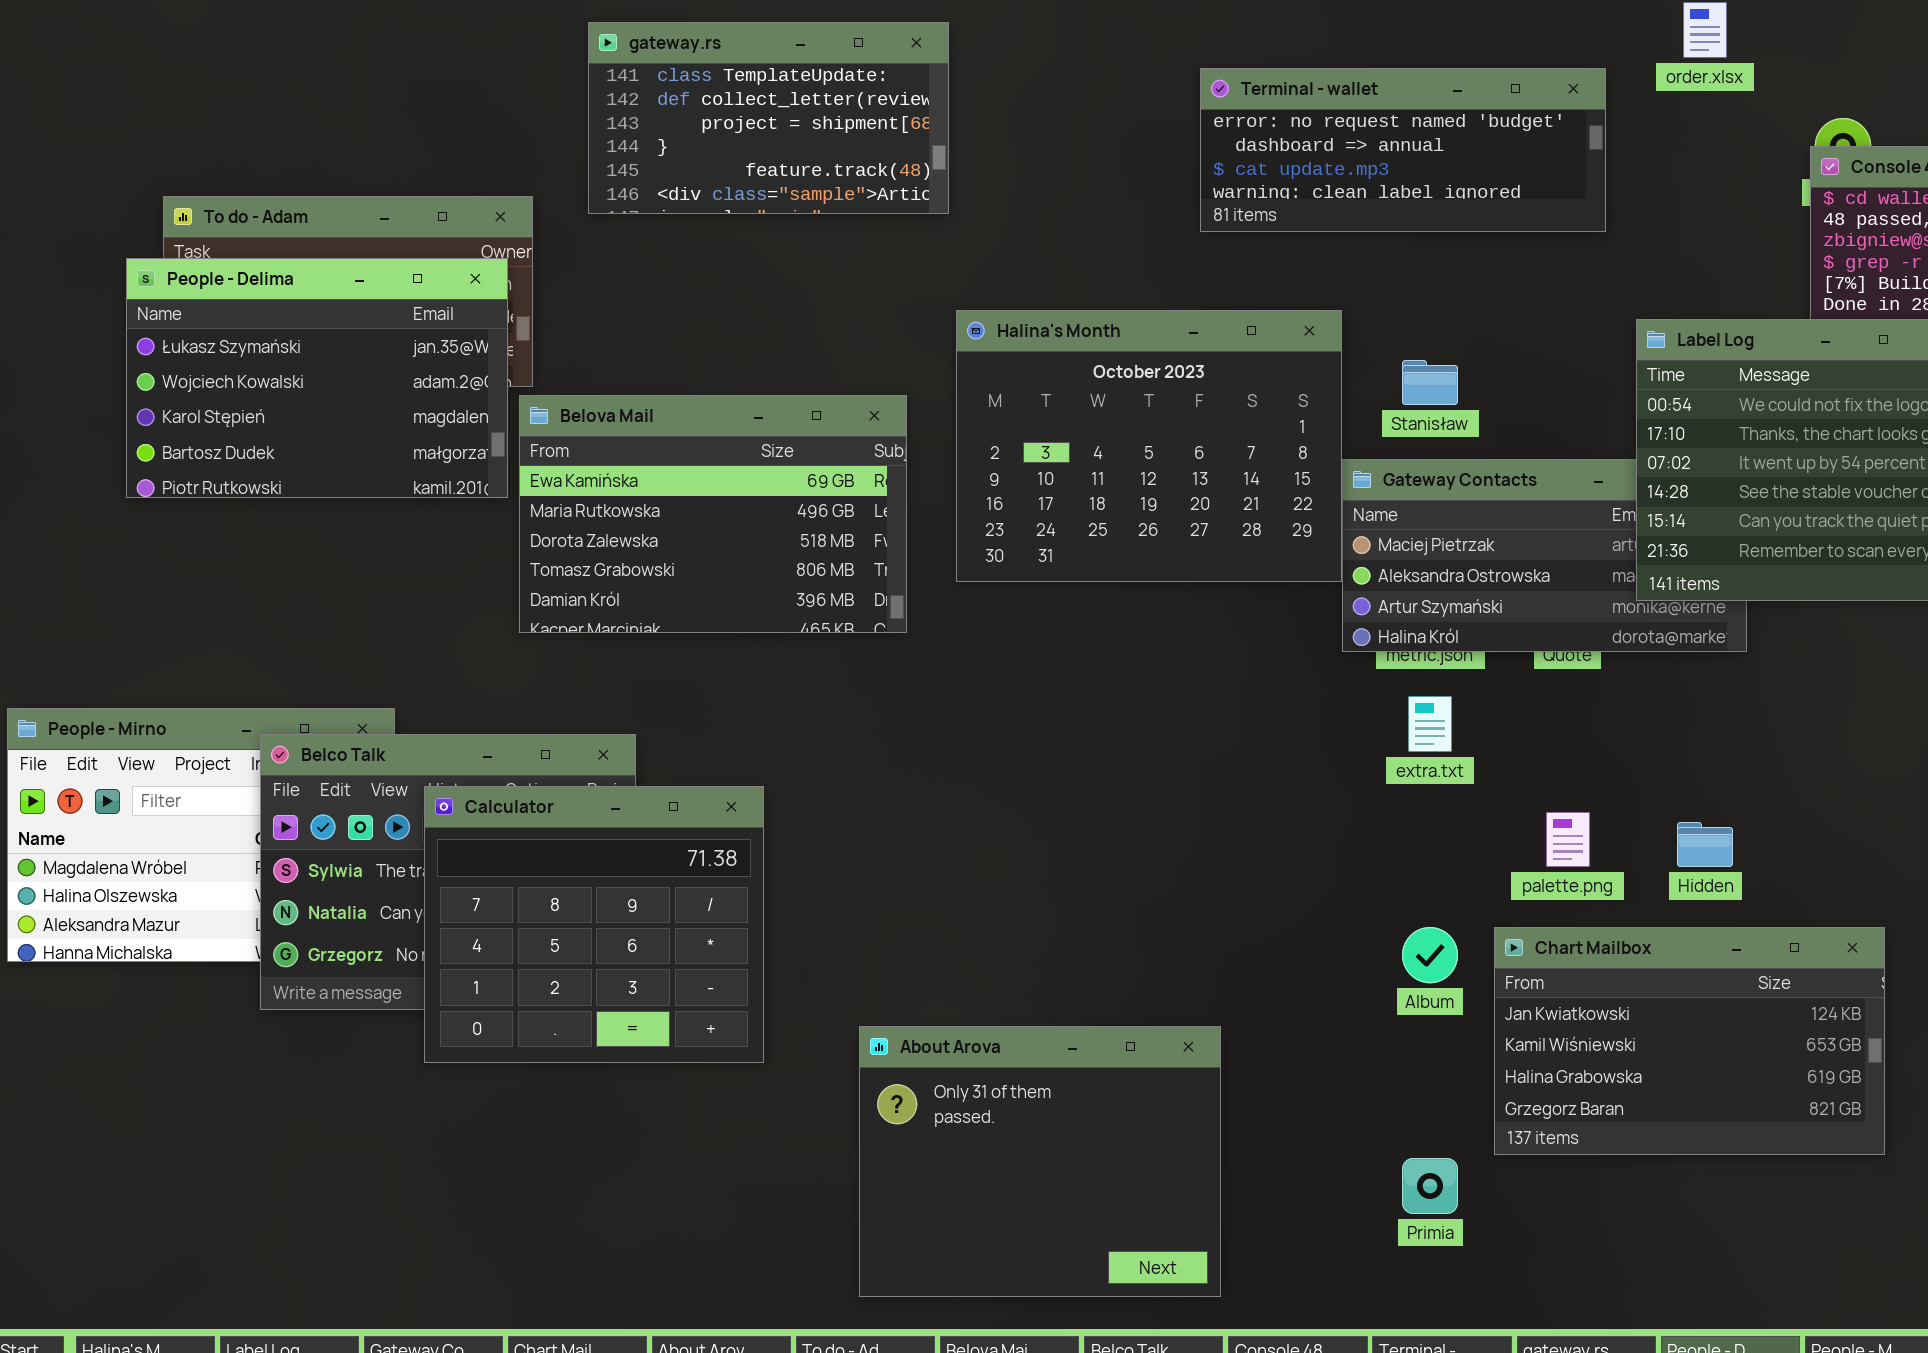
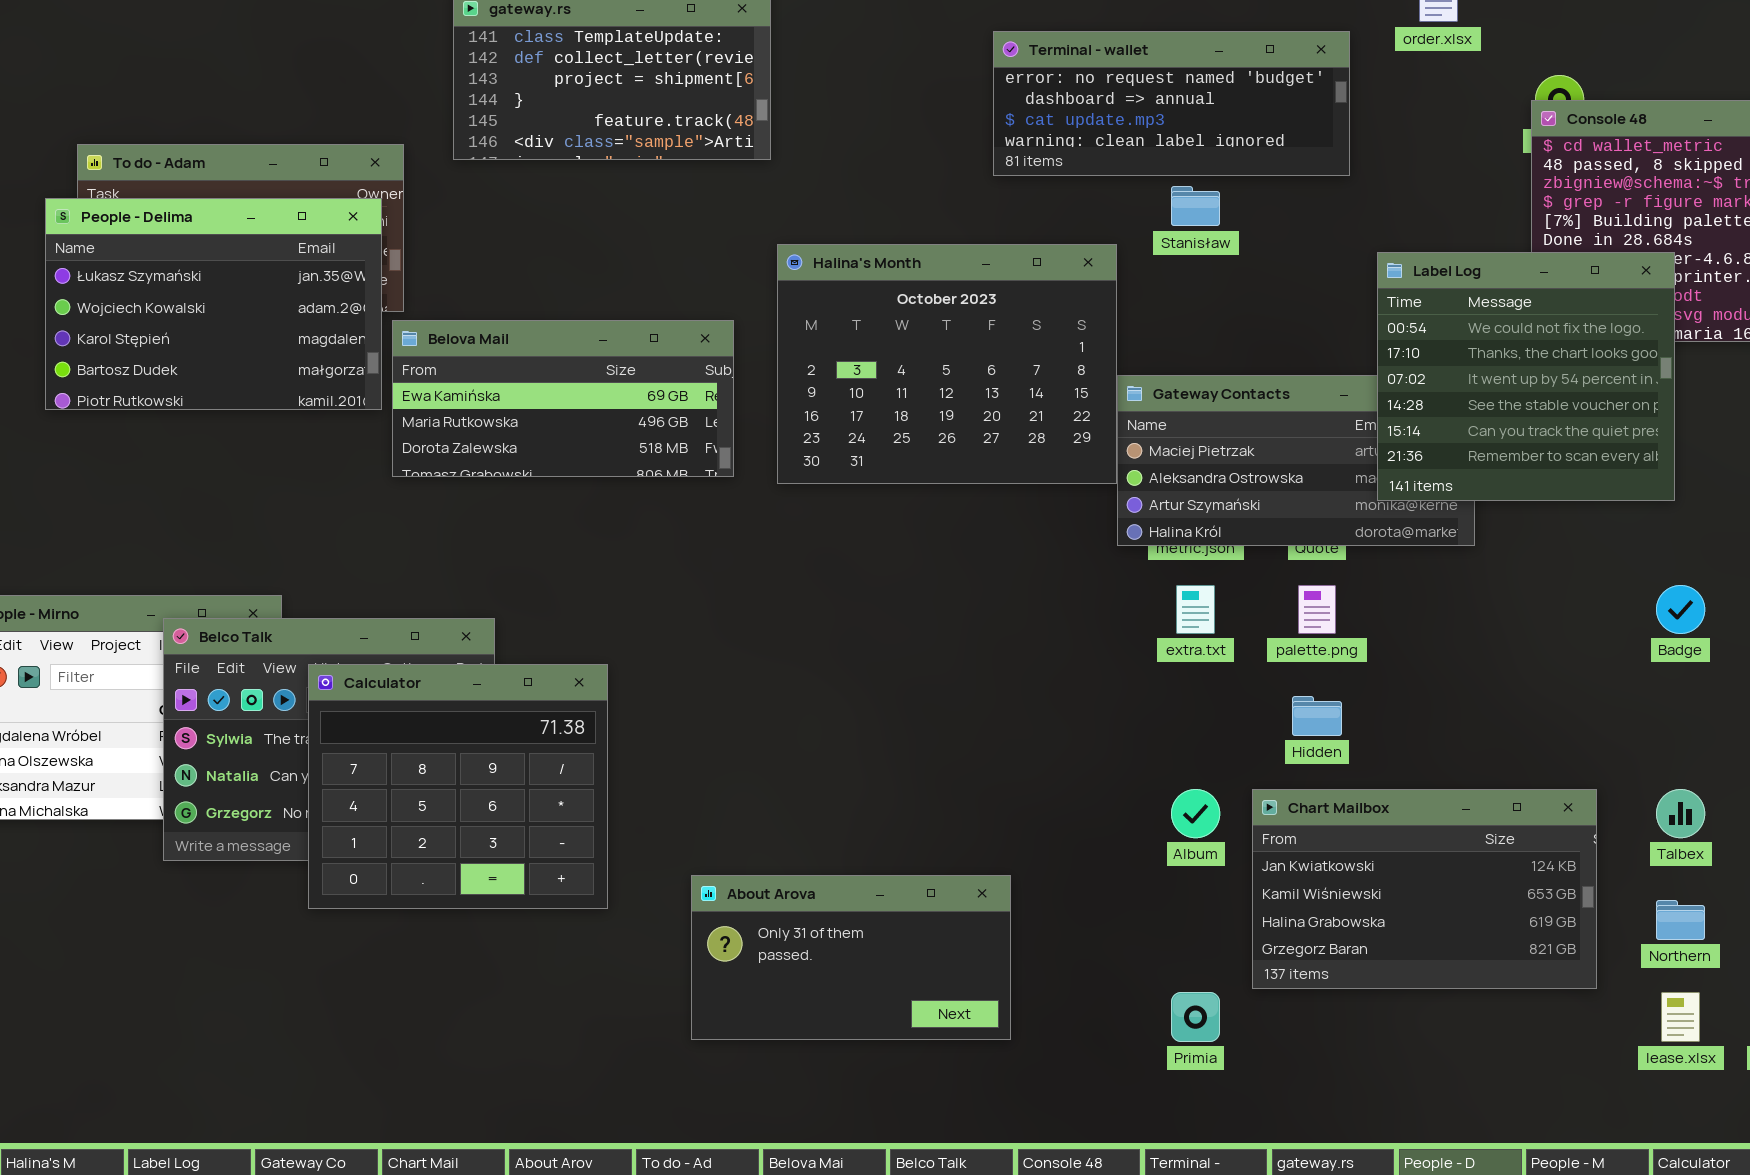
Stanisław: [1402,360,1458,405] -> [1171,186,1220,226], moved
Belova Mail: [519,395,907,633] -> [392,320,734,477], resized
palette.png: [1546,812,1590,867] -> [1298,585,1336,634], moved
Hidden: [1677,822,1733,867] -> [1292,696,1342,736], moved
About Arova: [859,1026,1221,1297] -> [691,875,1011,1040], resized

